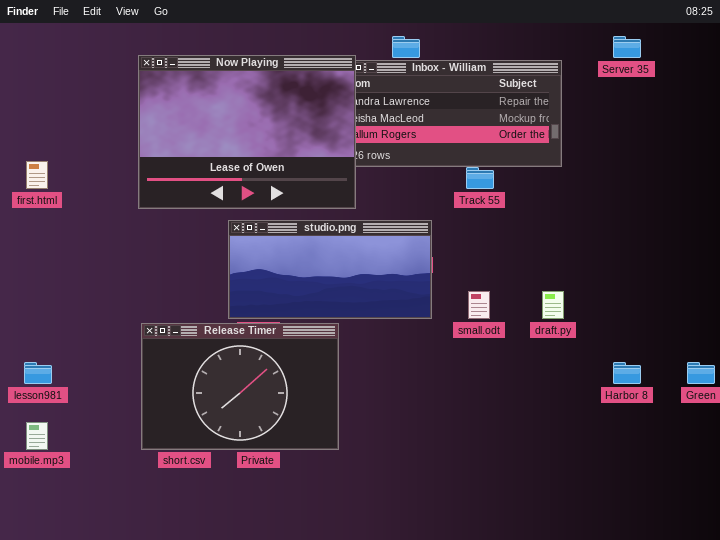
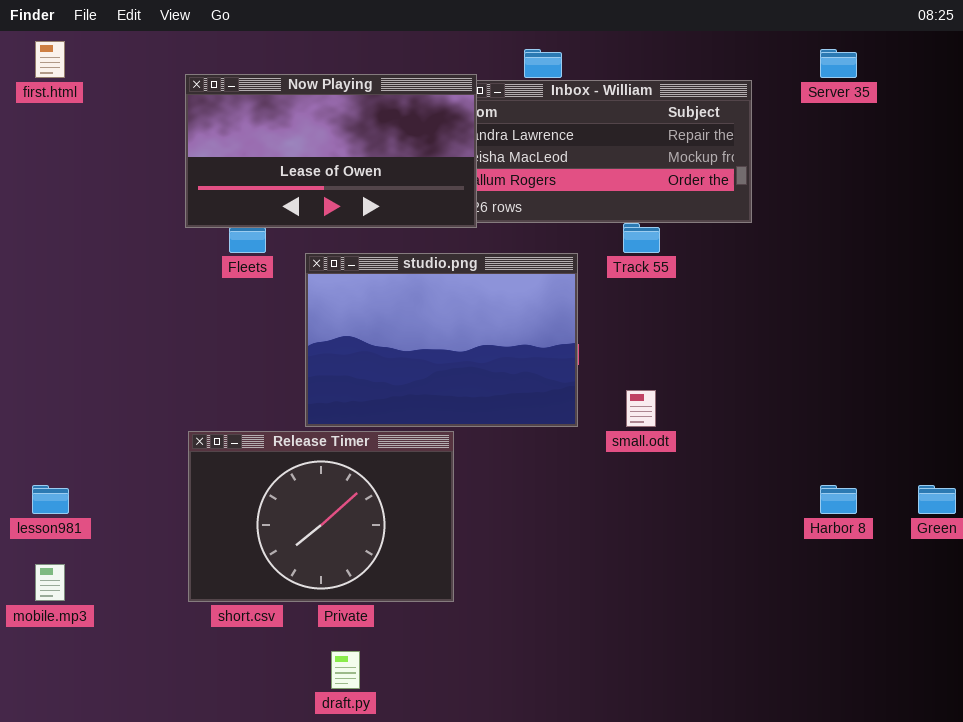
Now Playing: [138,55,356,209] -> [185,74,477,228], resized
first.html: [26,161,48,189] -> [35,41,65,78], moved
studio.png: [228,220,432,319] -> [305,253,578,427], resized
draft.py: [542,291,564,319] -> [331,651,360,689], moved

